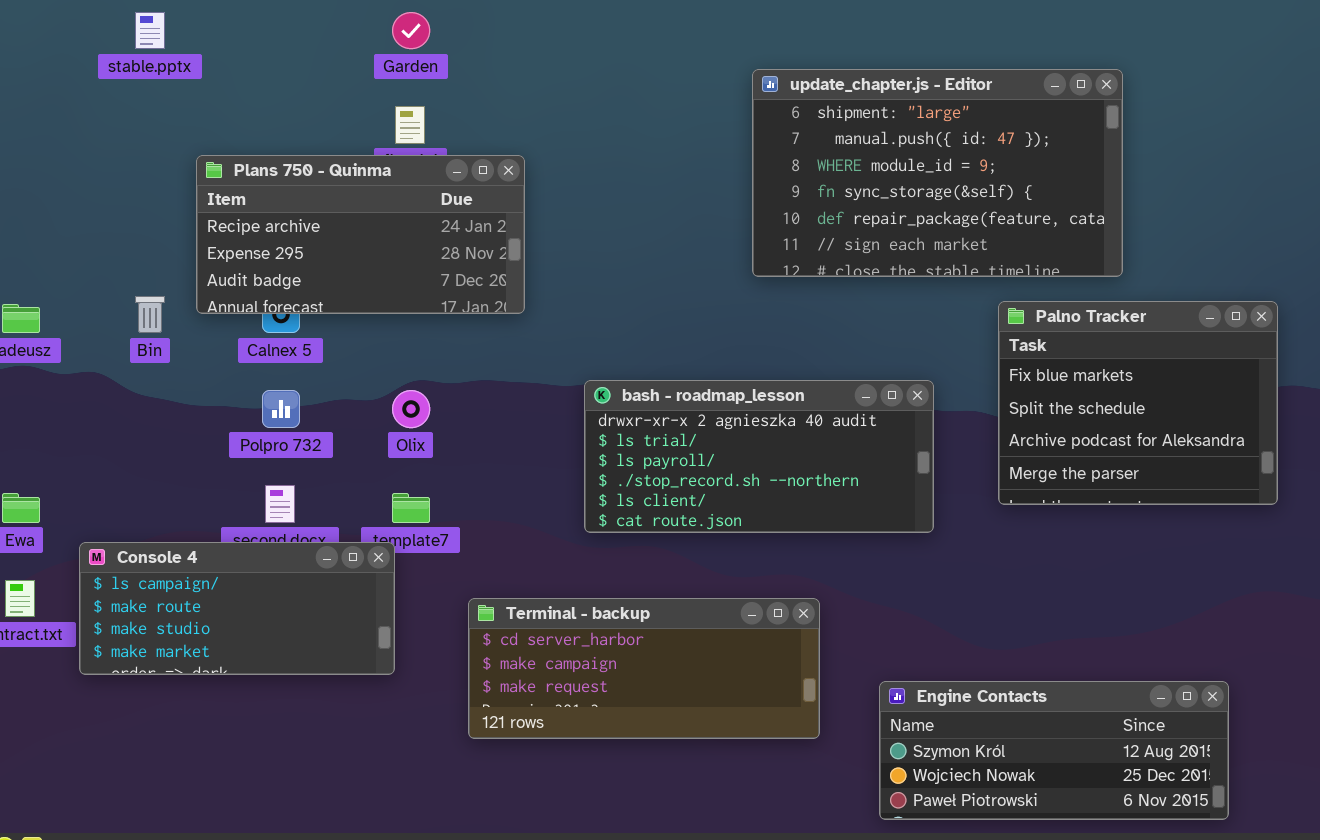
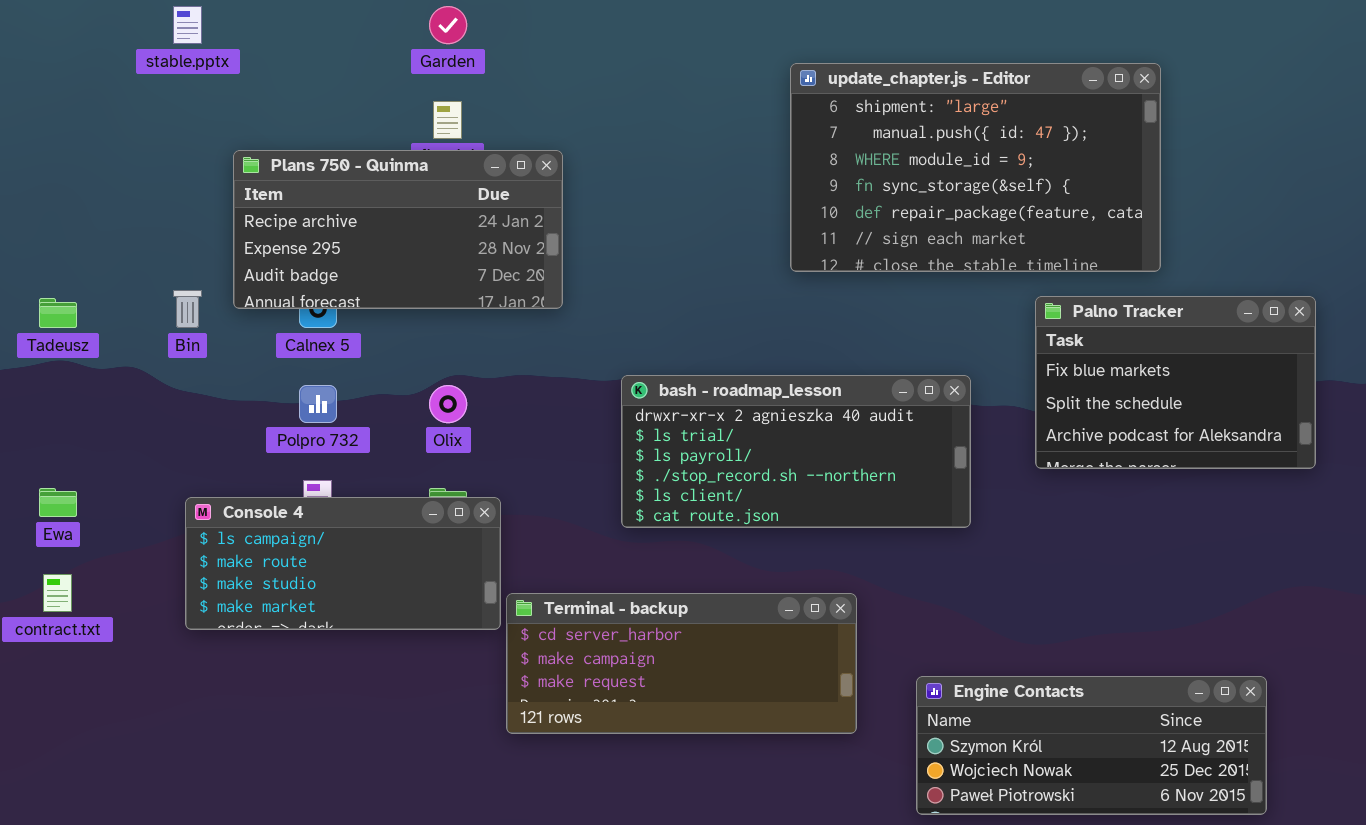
Palno Tracker: [998,301,1278,505] -> [1035,296,1316,469], resized
Console 4: [79,542,395,675] -> [185,497,501,630], moved

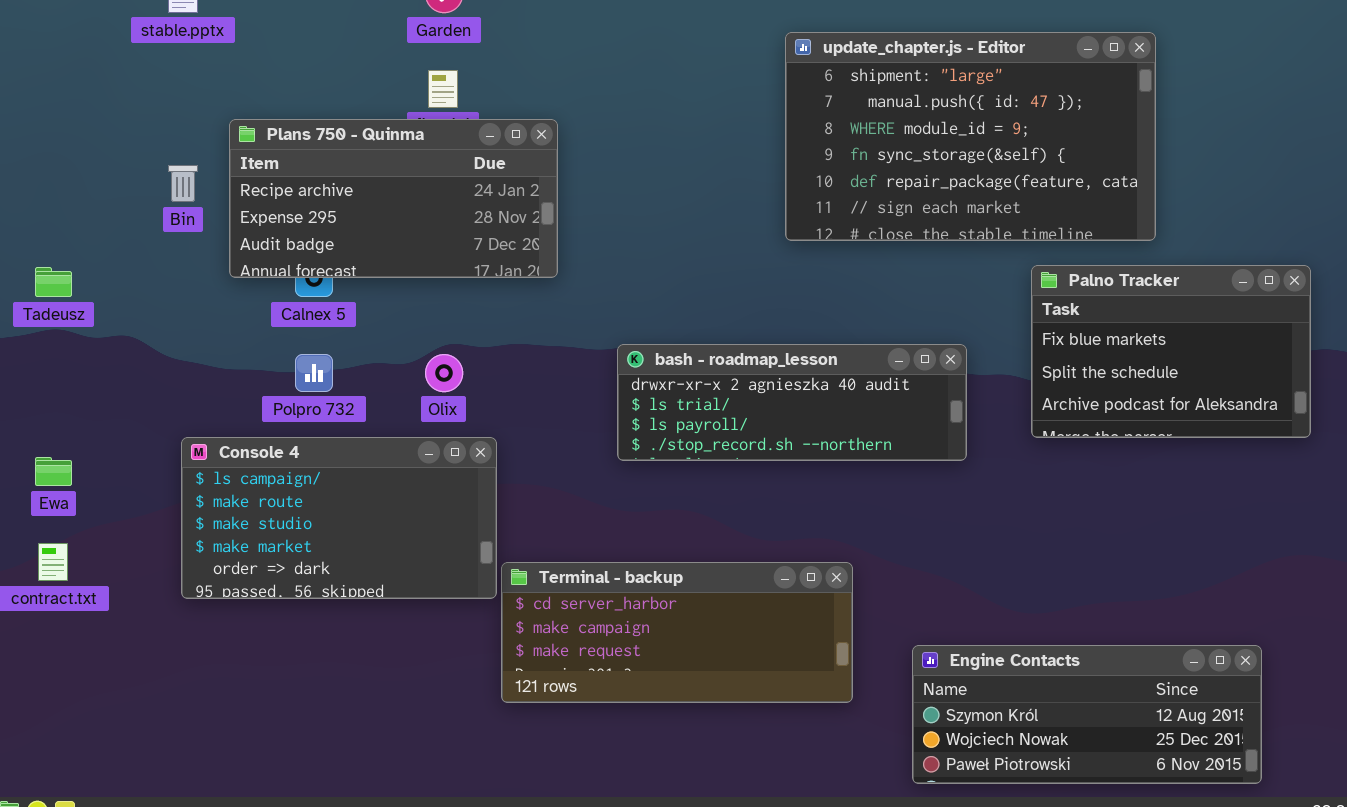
Bin: [173,290,202,328] -> [168,165,198,202], moved
bash - roadmap_lesson: [621,375,971,528] -> [617,344,967,461], resized
Console 4: [185,497,501,630] -> [181,437,497,599], resized

